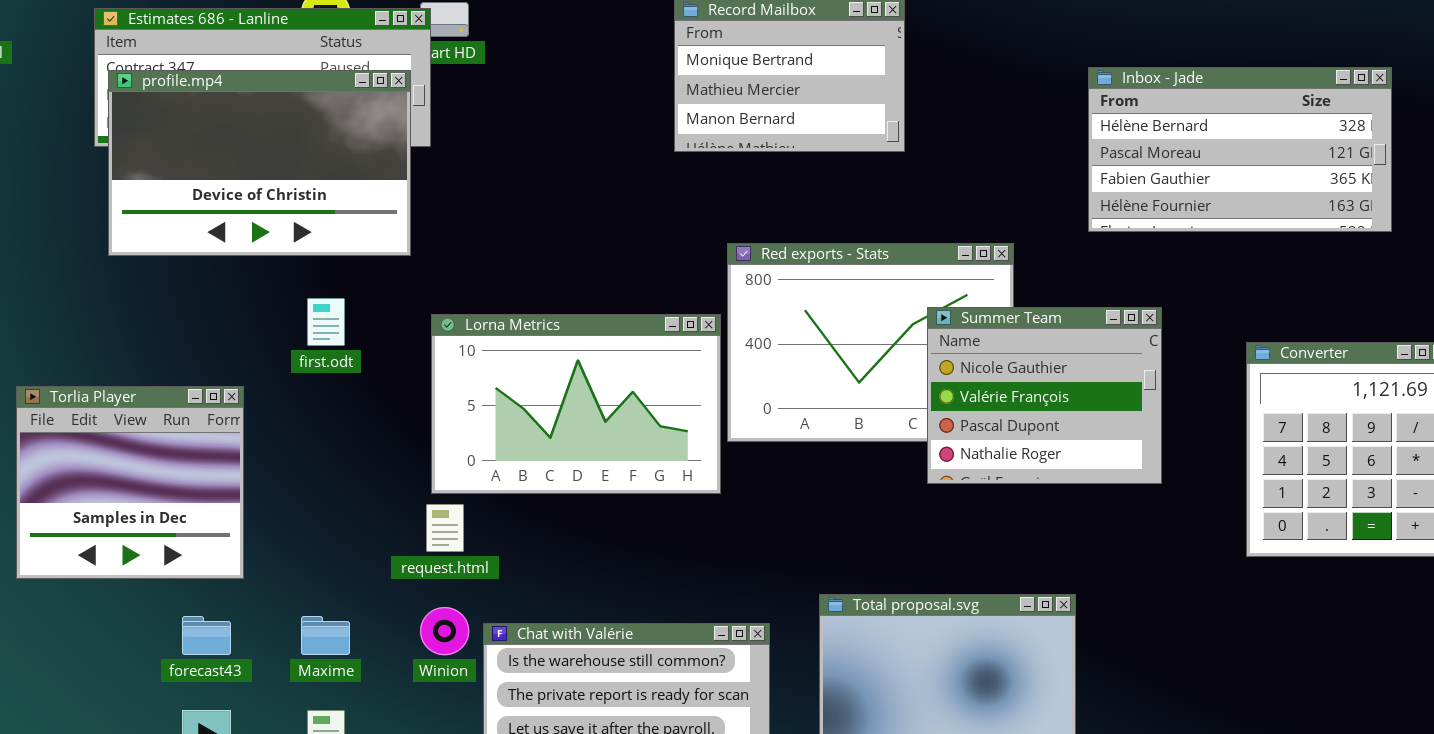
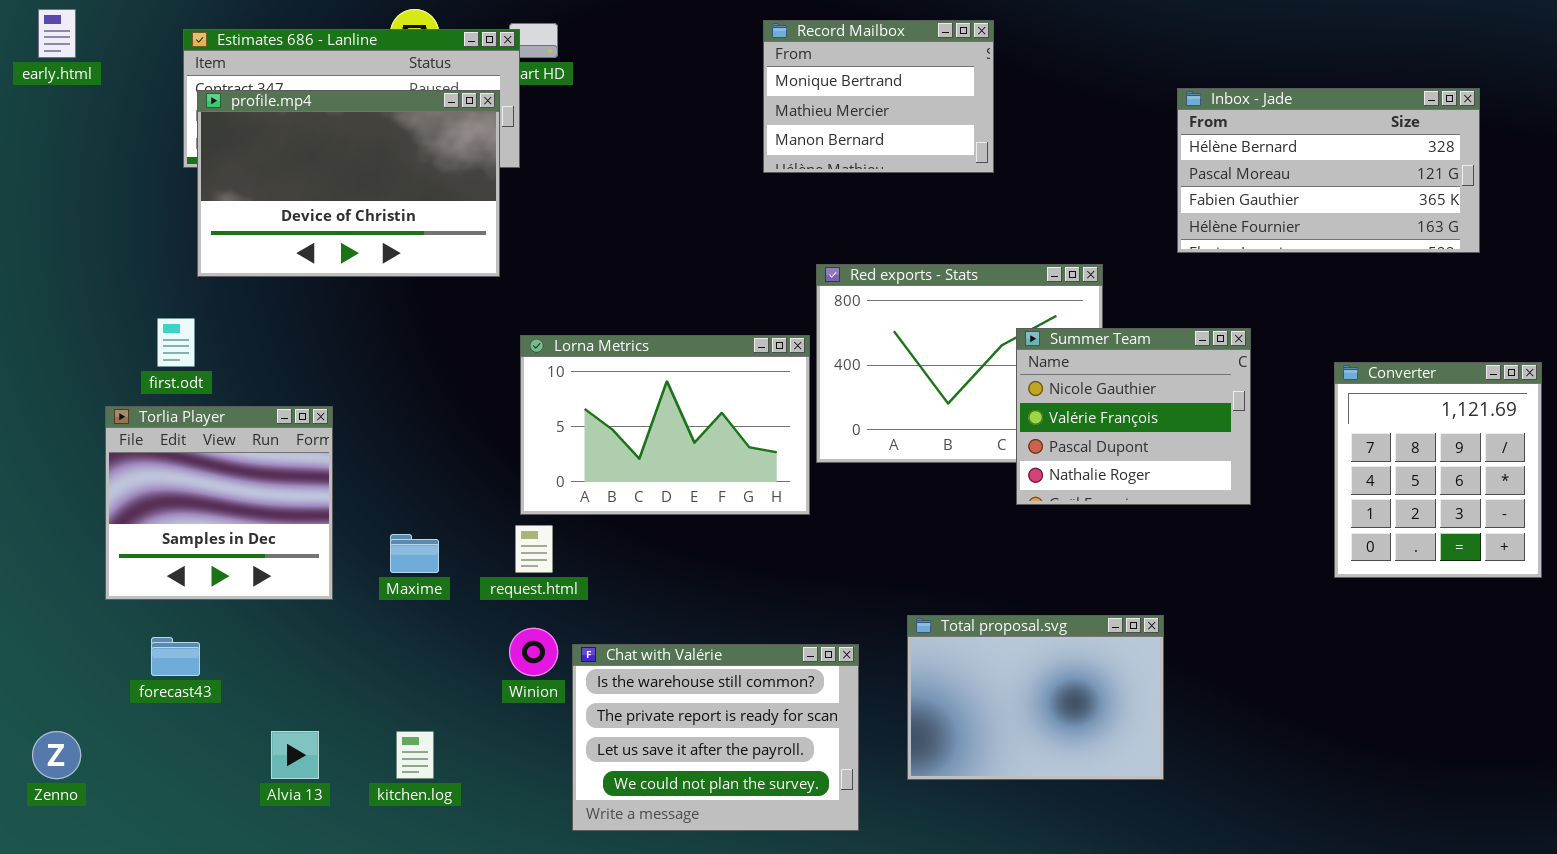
first.odt: [307,298,345,346] -> [157,318,195,367], moved
forecast43: [182,616,231,655] -> [151,637,200,676], moved
Maxime: [301,616,350,655] -> [390,534,439,573], moved

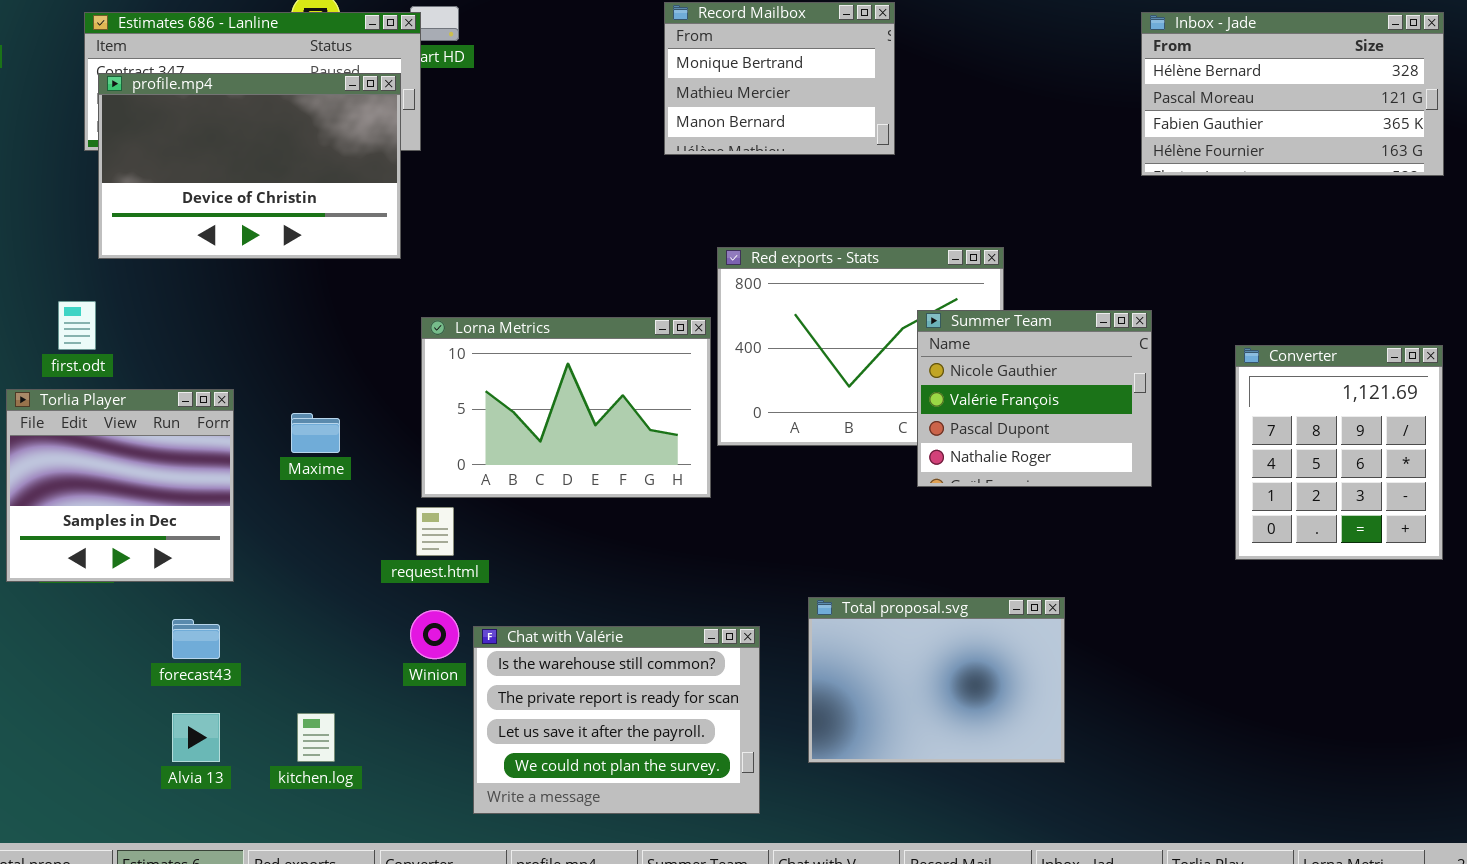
Inbox - Jade: [1177,88,1480,253] -> [1141,12,1444,176], moved
Maxime: [390,534,439,573] -> [291,413,340,453], moved
forecast43: [151,637,200,676] -> [172,619,220,659], moved

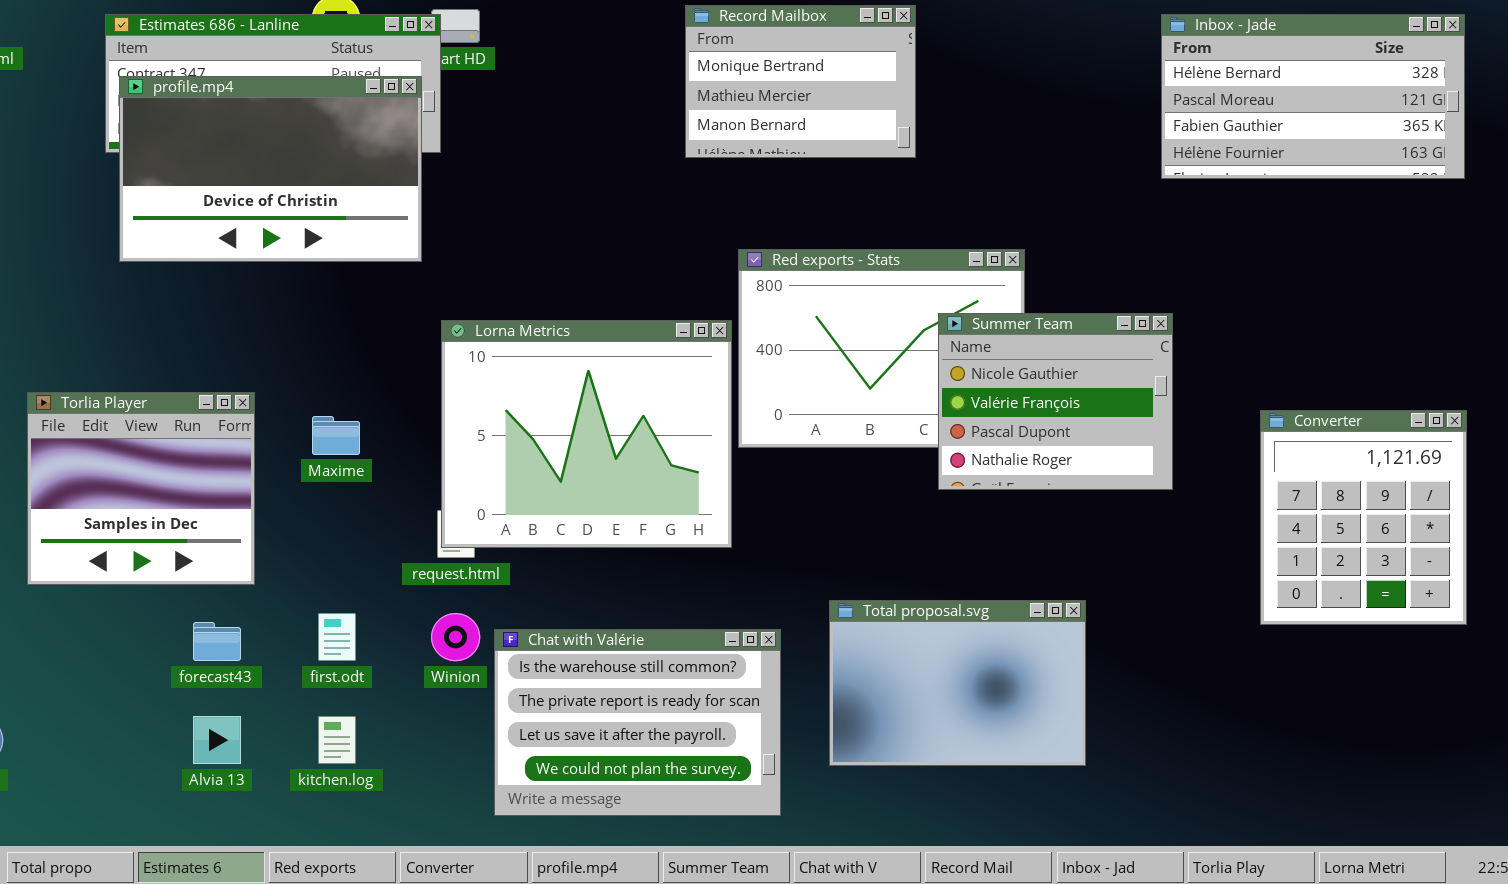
first.odt: [58,301,96,350] -> [318,613,356,661], moved
Lorna Metrics: [421,317,711,498] -> [441,320,732,548], resized
Converter: [1235,345,1443,560] -> [1260,410,1467,625], moved

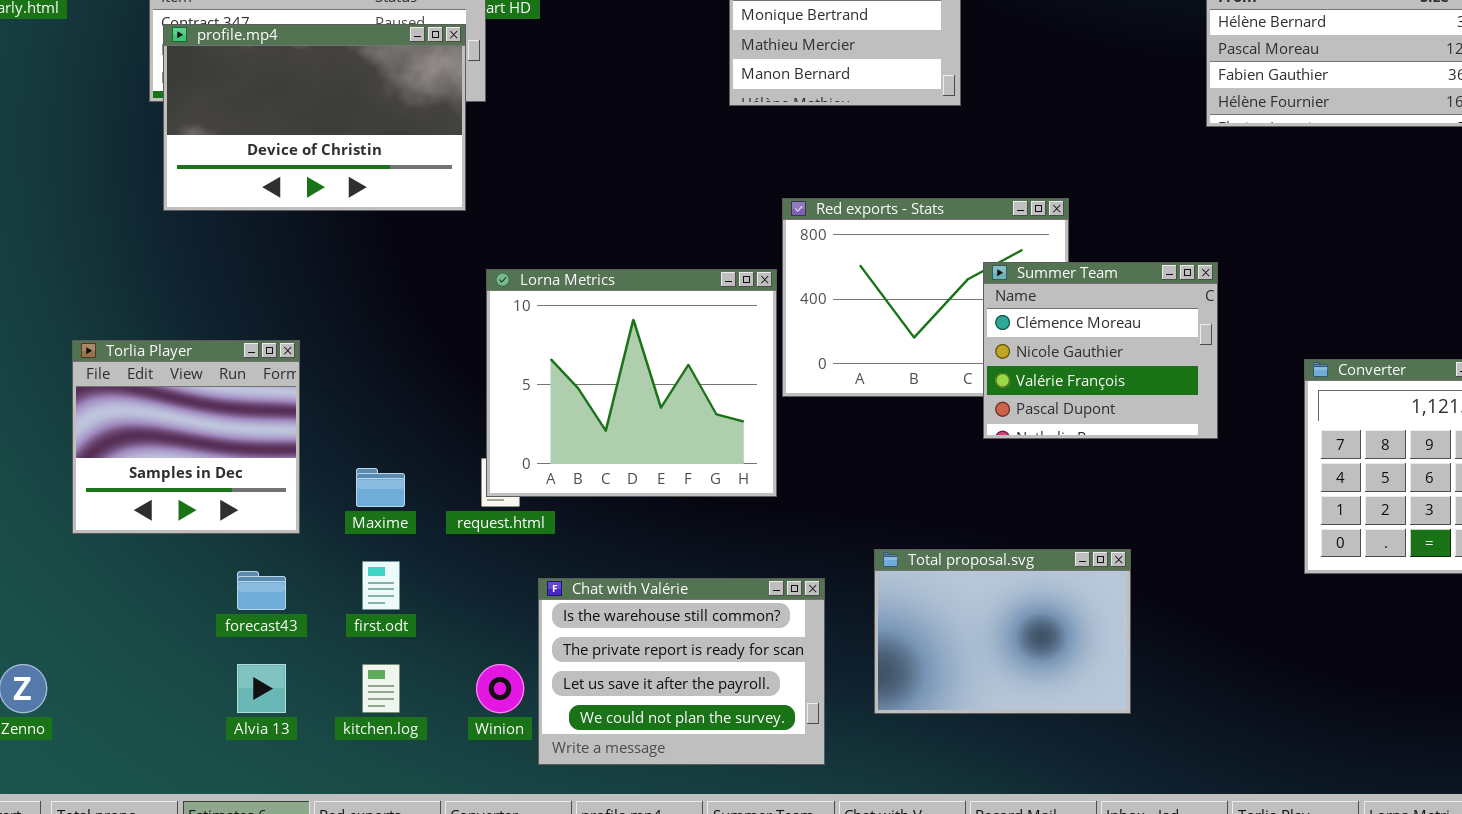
Summer Team: [938,313,1173,490] -> [983,262,1218,439], scrolled up 1 row
Maxime: [312,416,360,455] -> [356,468,405,507], moved
Winion: [431,613,480,661] -> [476,664,524,713], moved

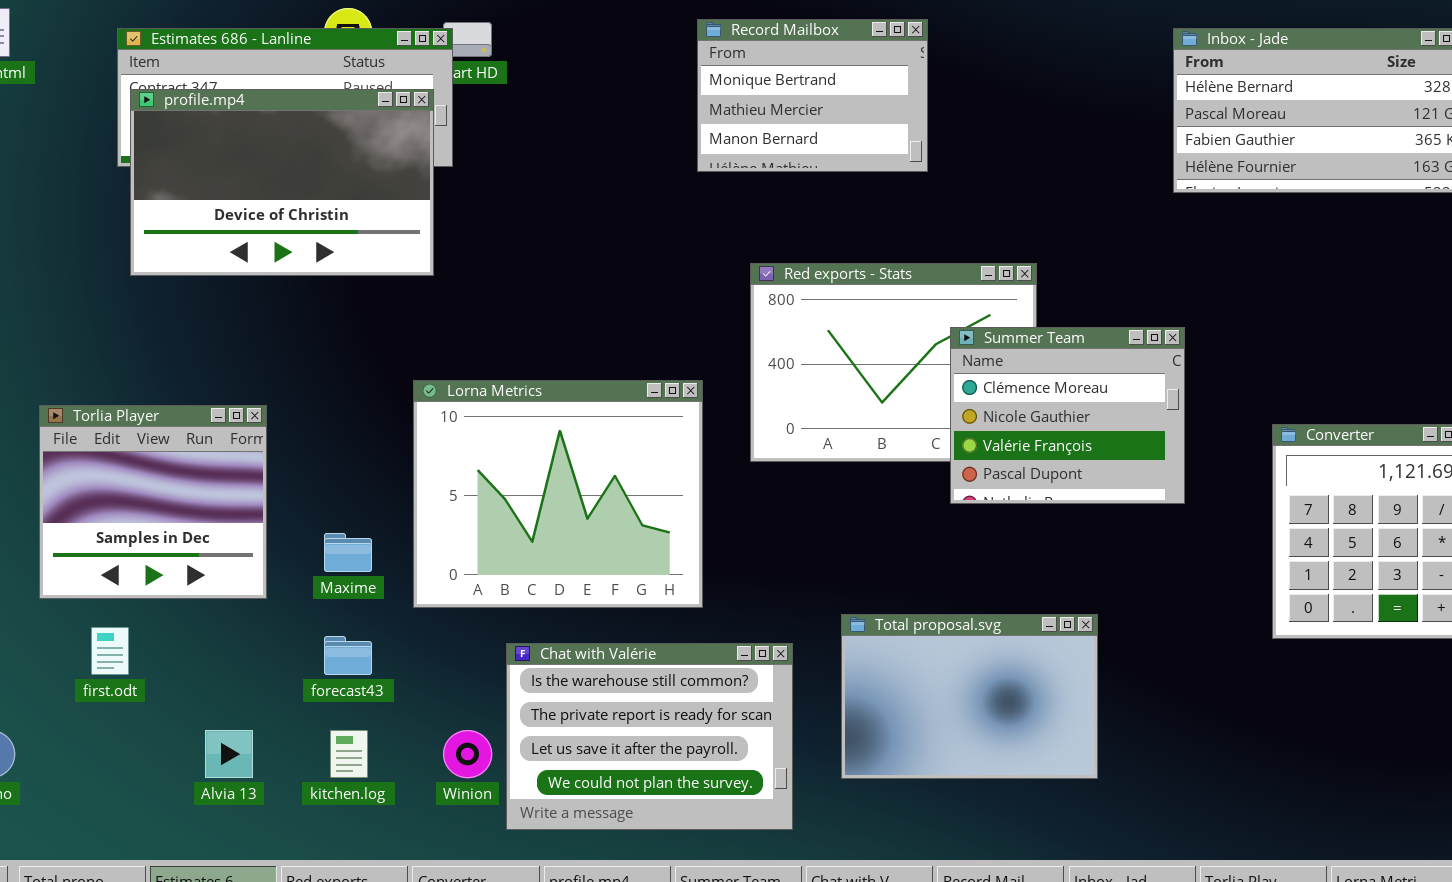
Lorna Metrics: [486,269,777,497] -> [413,380,703,608], moved
first.odt: [362,561,400,610] -> [91,627,129,675], moved
forecast43: [237,571,286,610] -> [324,636,372,675], moved

